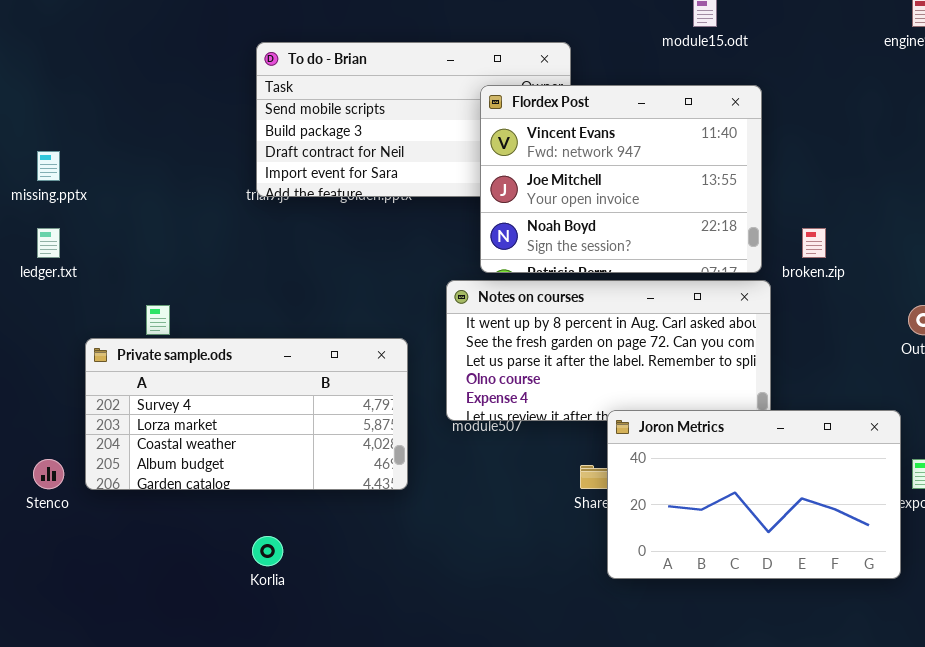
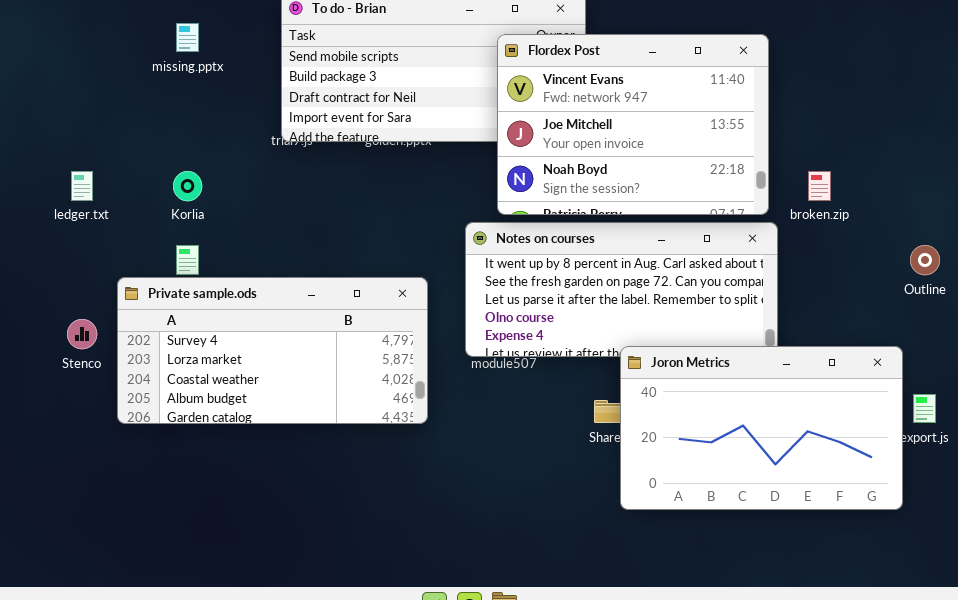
missing.pptx: [37,151,60,181] -> [176,23,199,52], moved
Stenco: [33,459,64,489] -> [67,319,97,349], moved
Korlia: [252,536,283,566] -> [173,171,202,201], moved

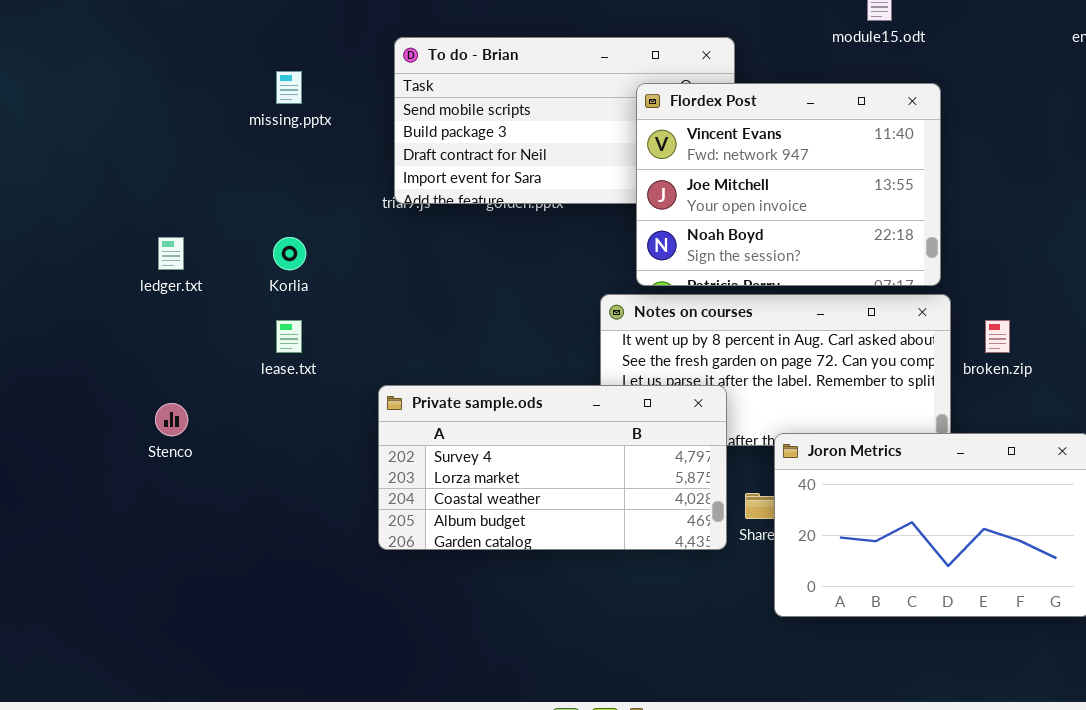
broken.zip: [808,171,831,201] -> [985,320,1010,353], moved
Private sample.ods: [117,277,428,424] -> [378,385,727,550], moved

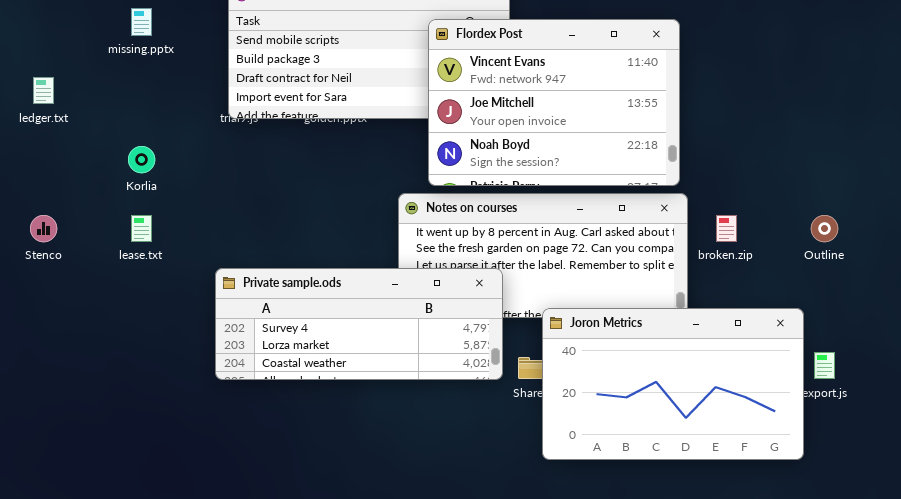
ledger.txt: [158,237,184,270] -> [33,77,54,104], moved
Private sample.ods: [378,385,727,550] -> [215,268,503,380], resized
Stenco: [155,403,188,436] -> [30,215,57,242], moved

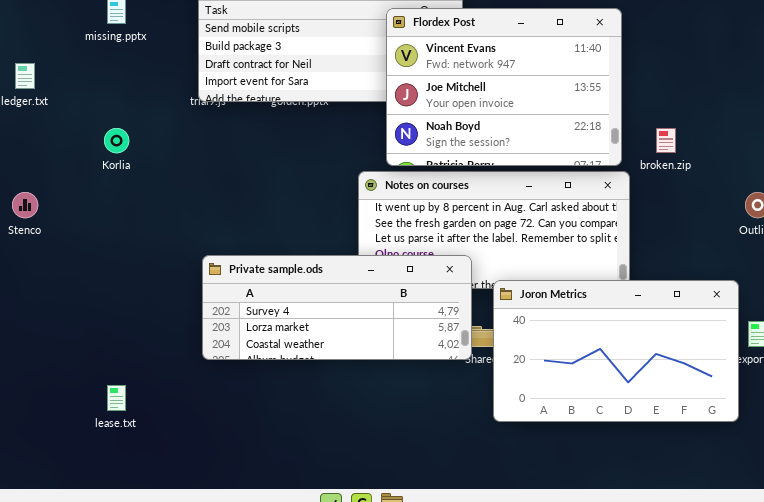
lease.txt: [131,215,152,242] -> [107,385,126,411], moved
broken.zip: [716,215,737,242] -> [656,128,676,153], moved
Private sample.ods: [215,268,503,380] -> [202,255,472,360], moved

